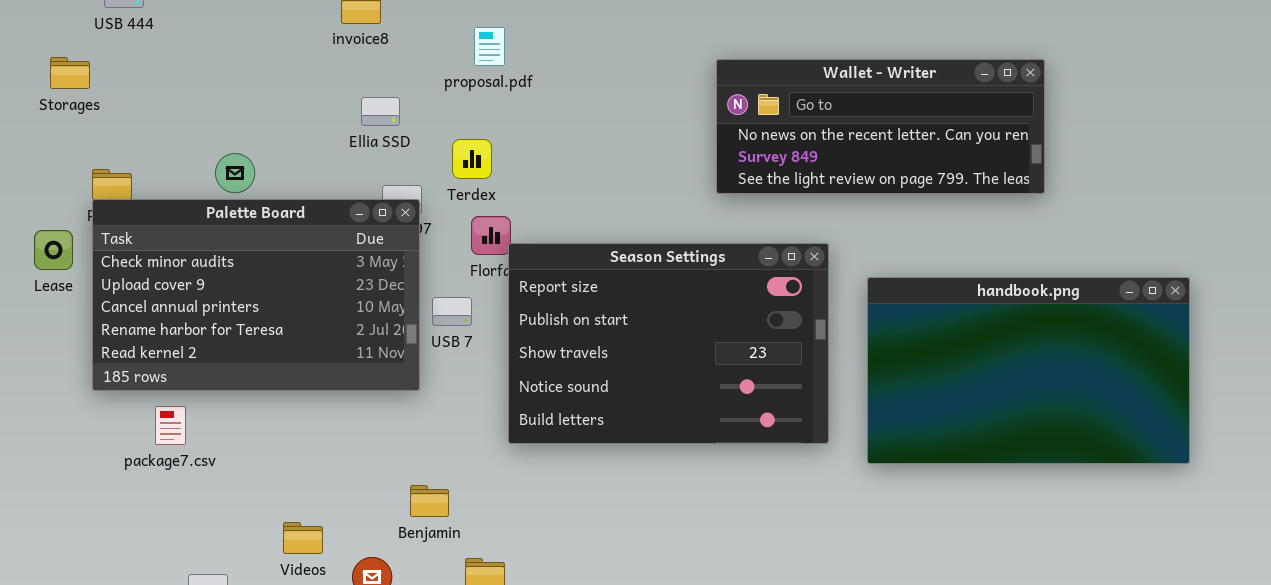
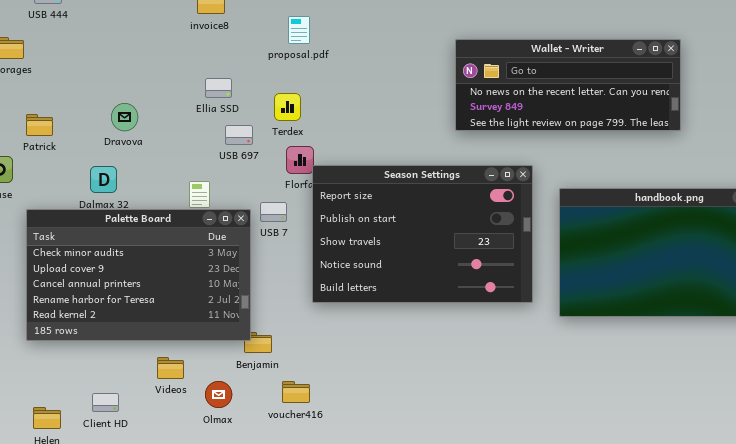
Ellia SSD: [361,97,400,126] -> [205,78,232,98], moved
Palette Board: [92,199,420,391] -> [26,209,251,341], moved

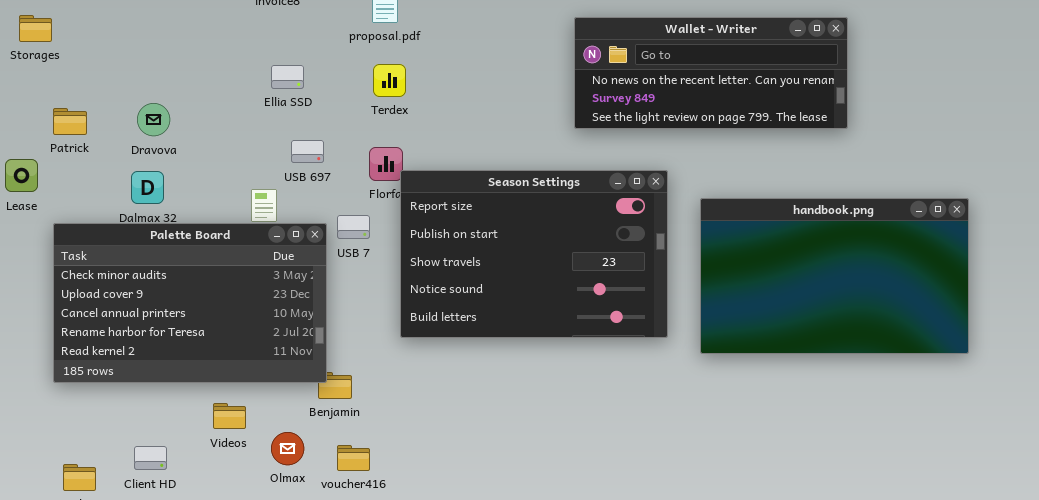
Terdex: [274,93,301,121] -> [373,64,406,97], moved
Dravova: [111,103,138,131] -> [137,103,170,136], moved
USB 697: [225,125,253,145] -> [291,140,324,163], moved
voucher416: [282,381,310,403] -> [337,445,370,471], moved

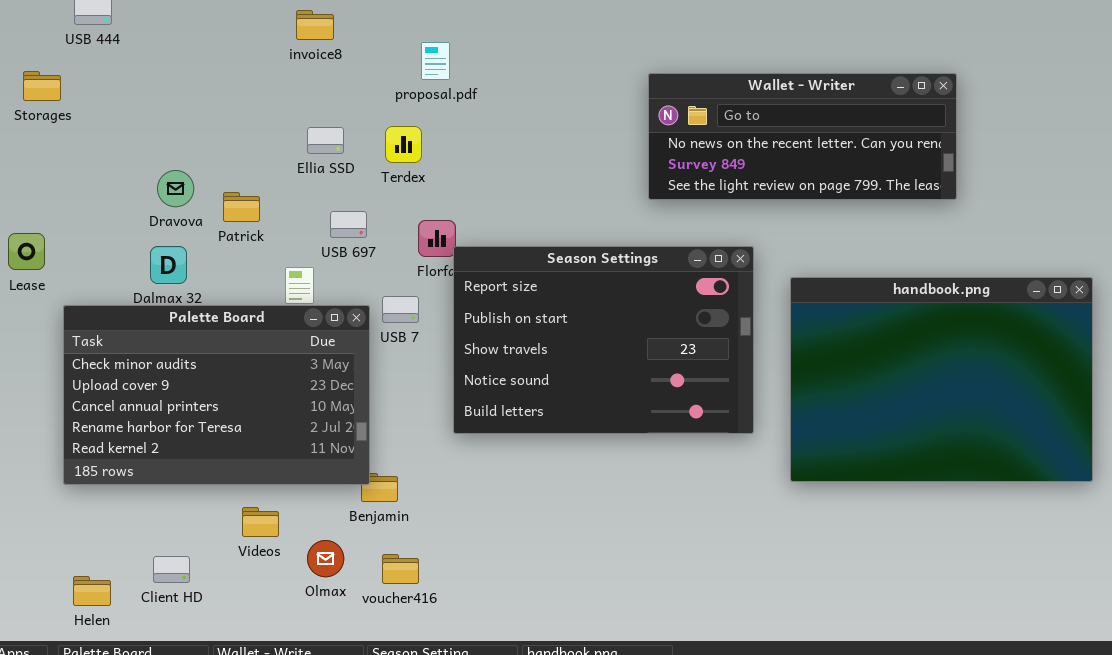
Terdex: [373,64,406,97] -> [385,126,422,163], moved
Patrick: [53,108,87,135] -> [223,192,260,222], moved
handbook.png: [700,198,969,354] -> [790,277,1093,482], resized

